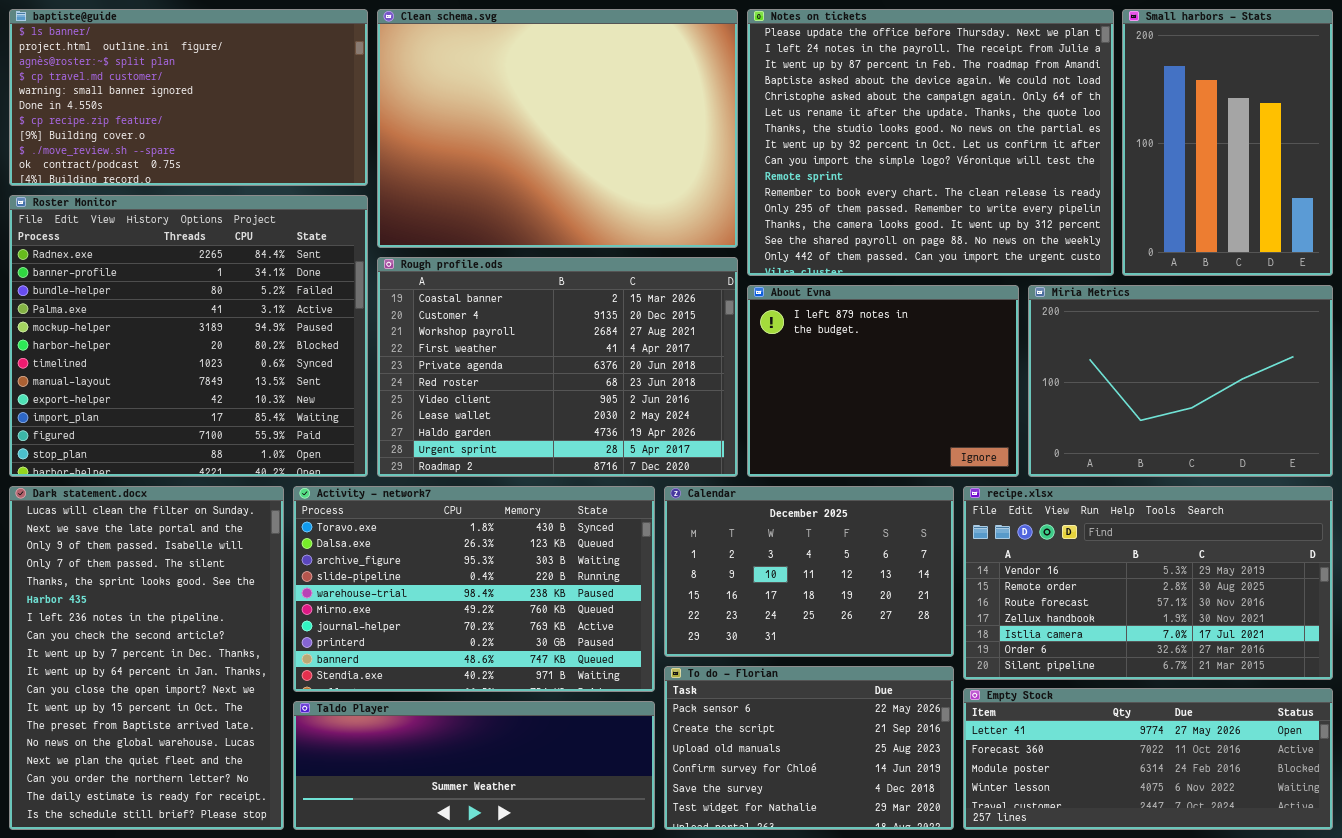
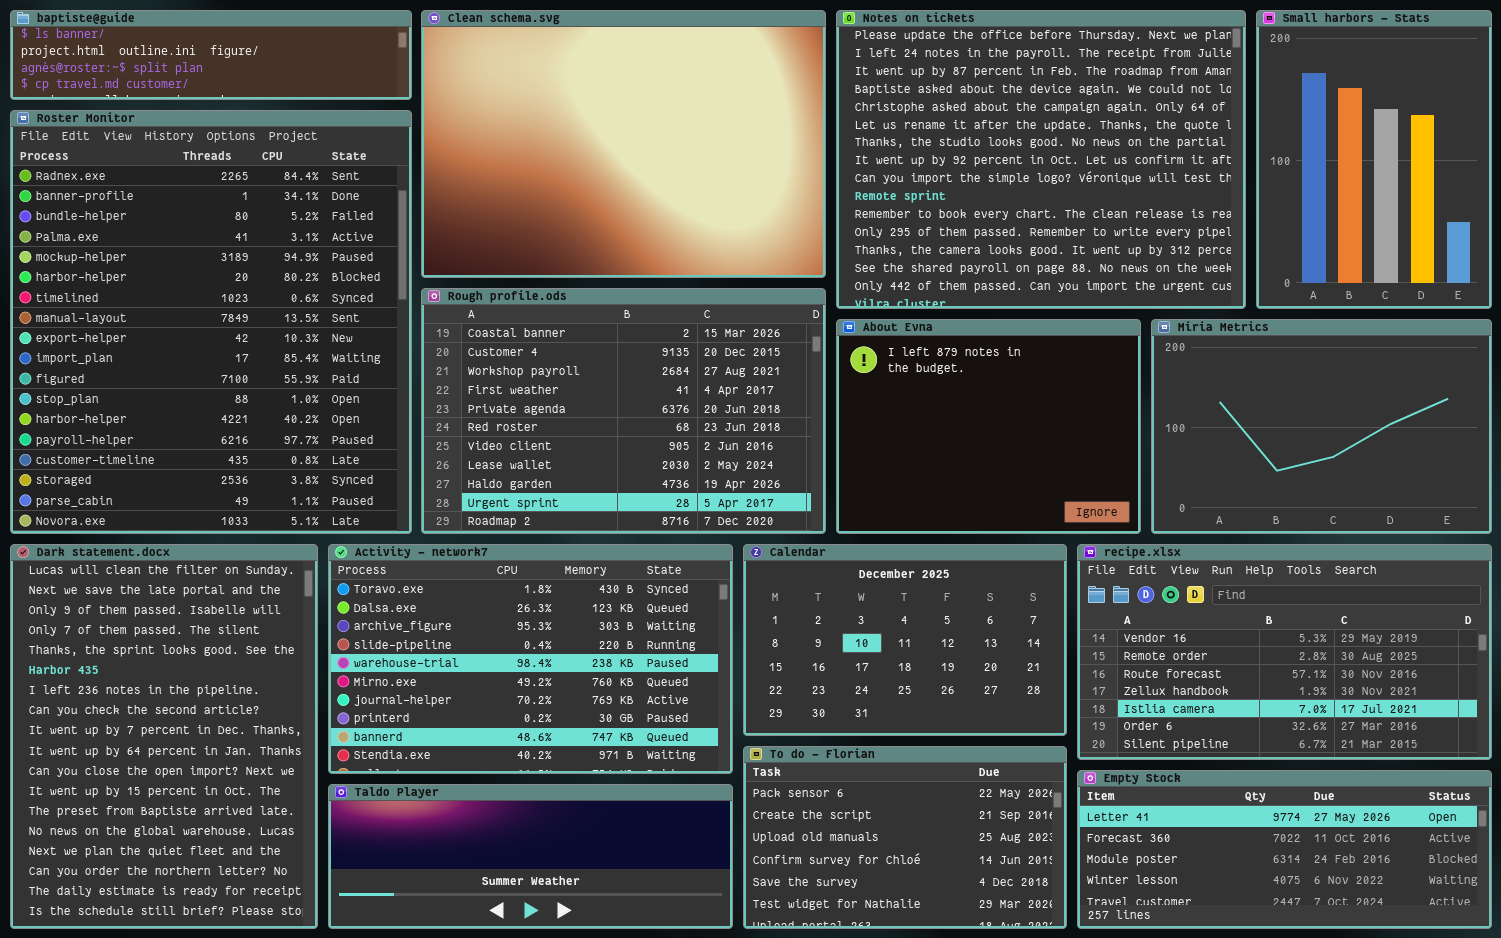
baptiste@guide: [9,9,368,186] -> [10,10,412,100], resized
Roster Monitor: [9,195,368,477] -> [10,110,412,534], resized

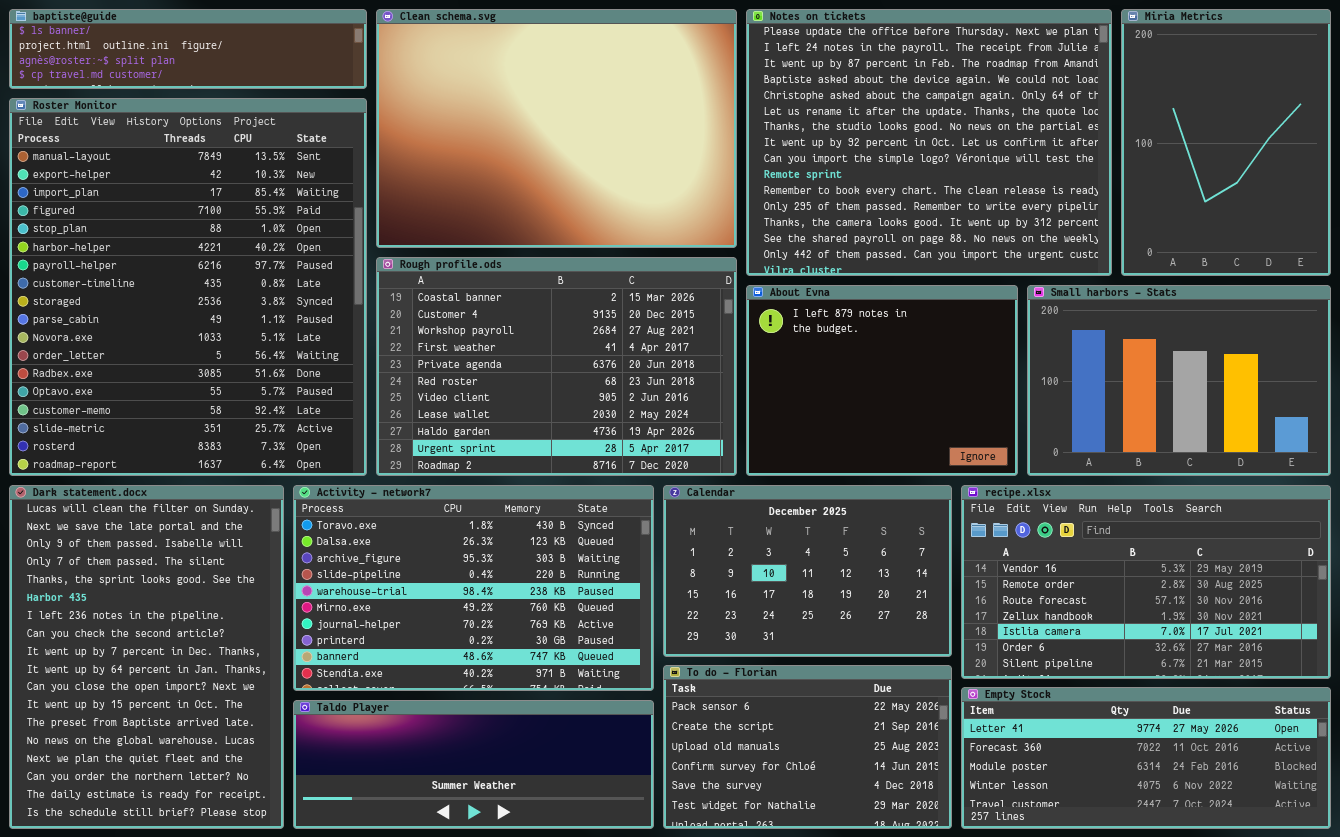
Small harbors - Stats: [1256,10,1492,309] -> [1027,285,1331,476], moved, resized
Roster Monitor: [10,110,412,534] -> [9,98,367,476], scrolled down 7 rows
Miria Metrics: [1151,319,1492,534] -> [1121,9,1331,276], moved, resized

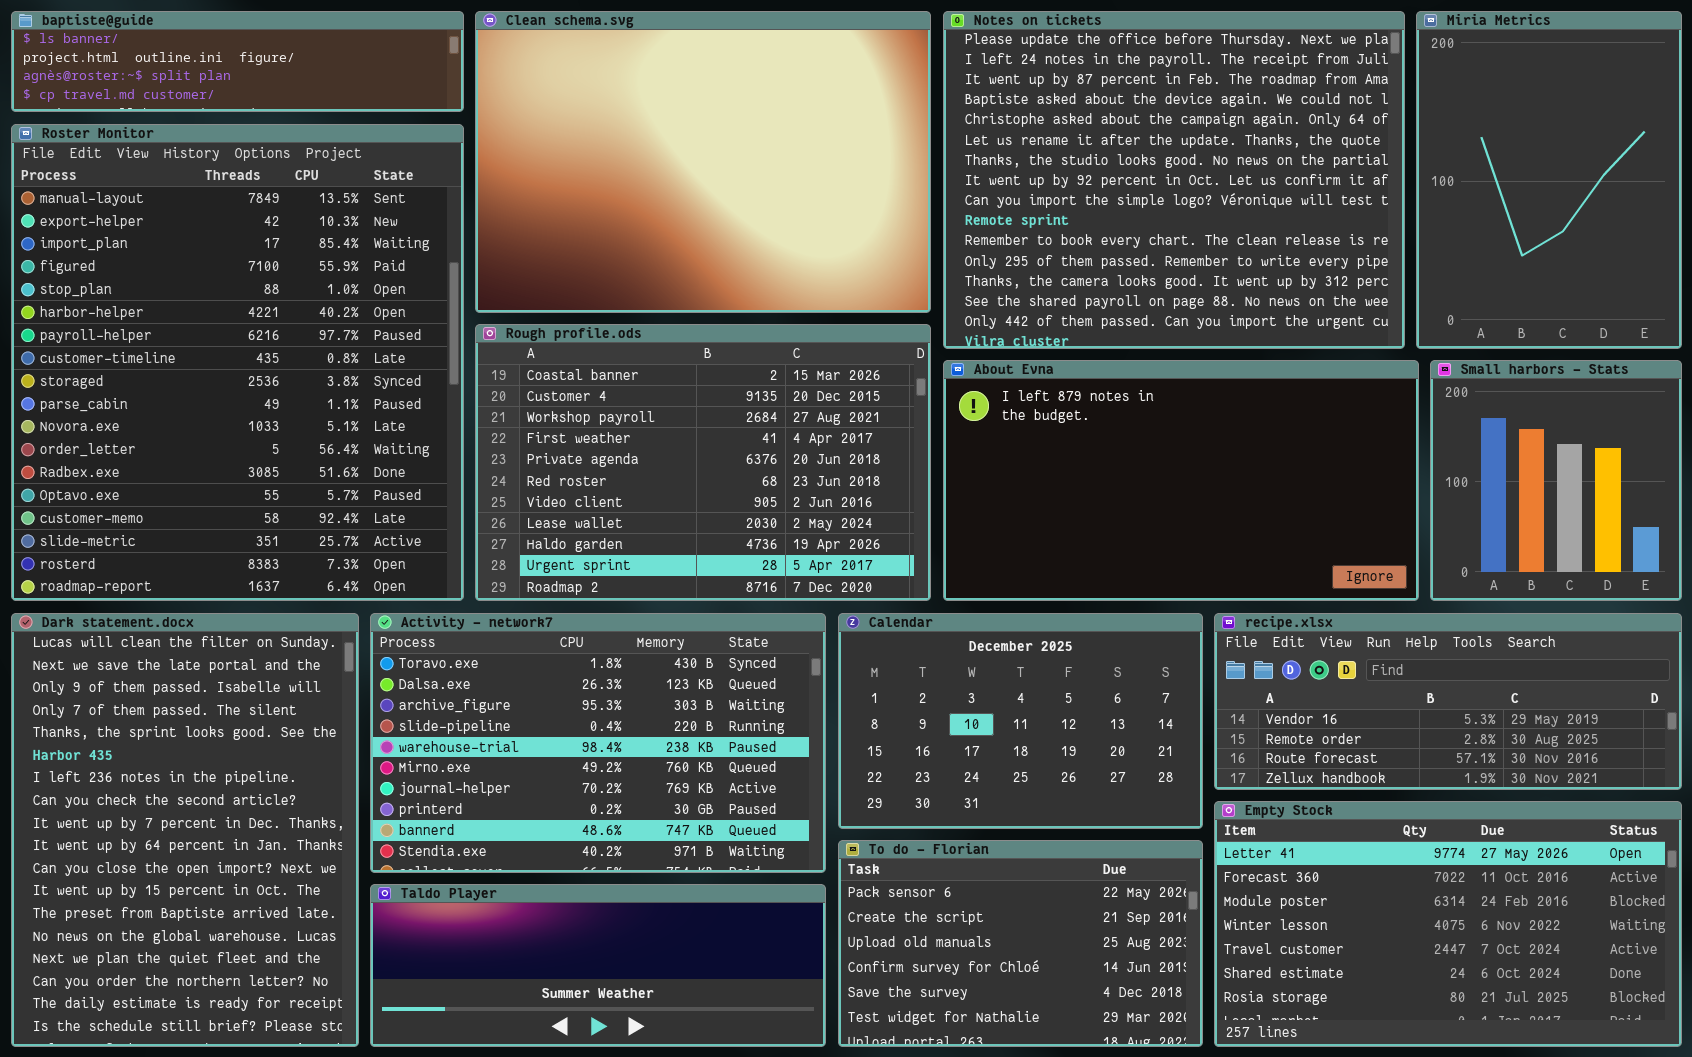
About Evna: [746,285,1018,476] -> [943,360,1419,601], resized
Small harbors - Stats: [1027,285,1331,476] -> [1430,360,1682,601], resized
recipe.xlsx: [961,485,1331,679] -> [1214,613,1682,790], resized
Empty Stock: [961,687,1331,829] -> [1214,801,1682,1047], resized

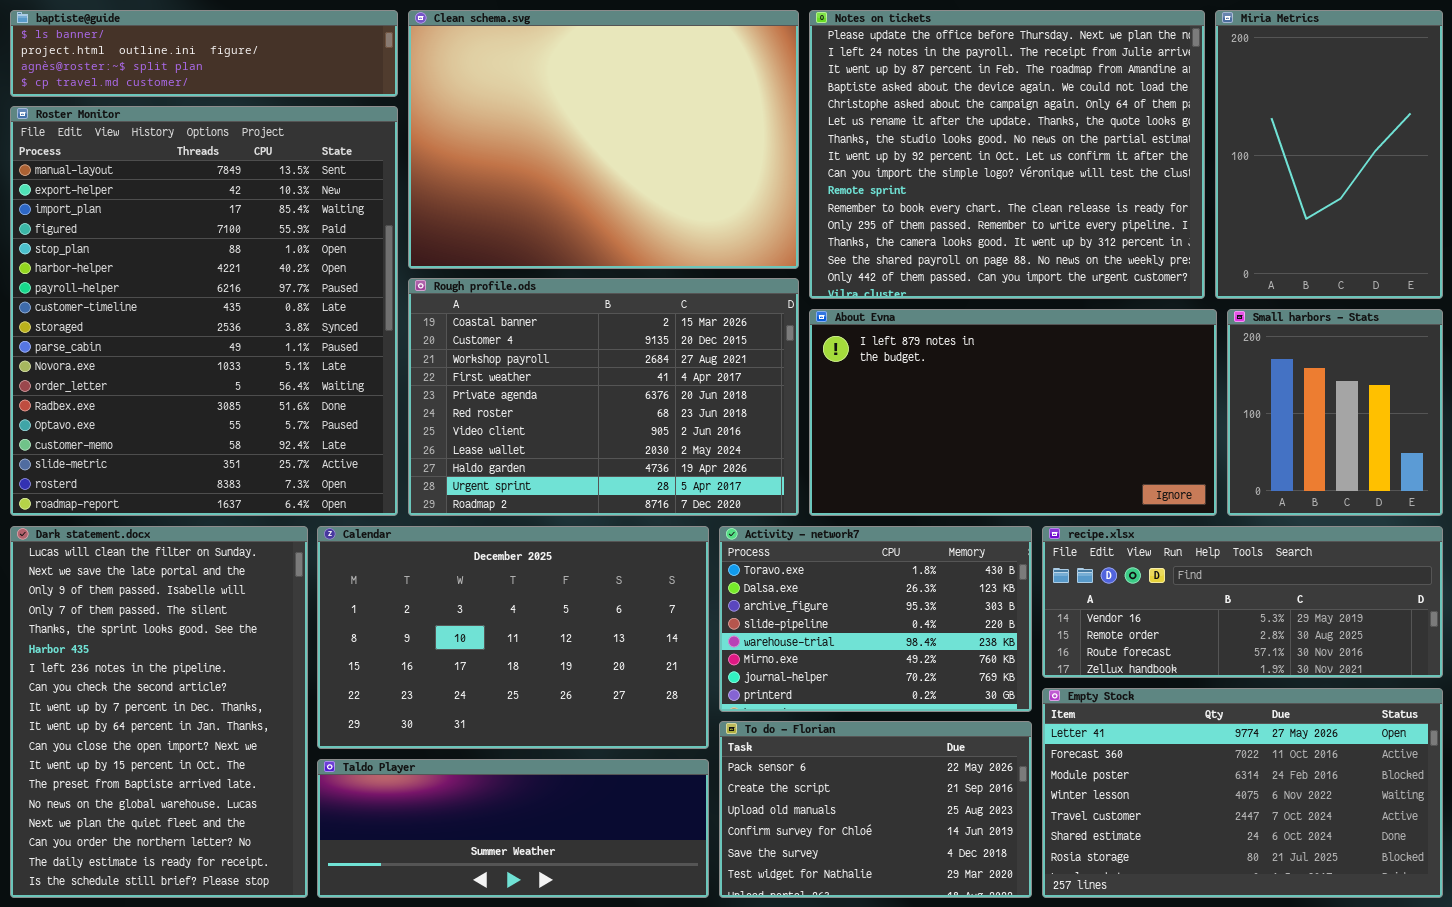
Activity - network7: [370,613,826,873] -> [719,526,1032,712], moved, resized
Calendar: [838,613,1203,829] -> [317,526,709,749], moved, resized

